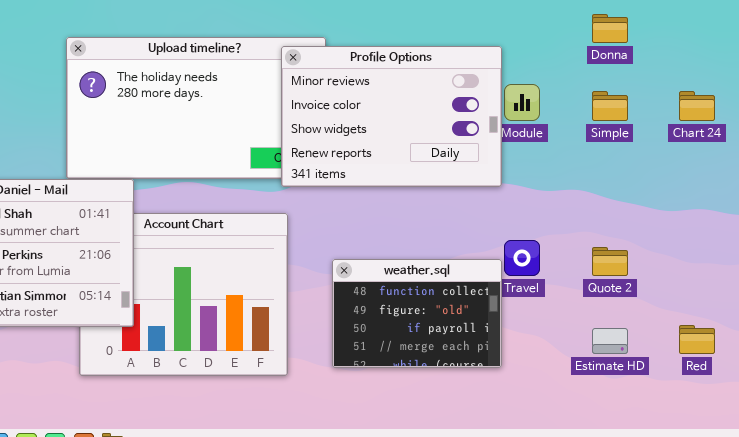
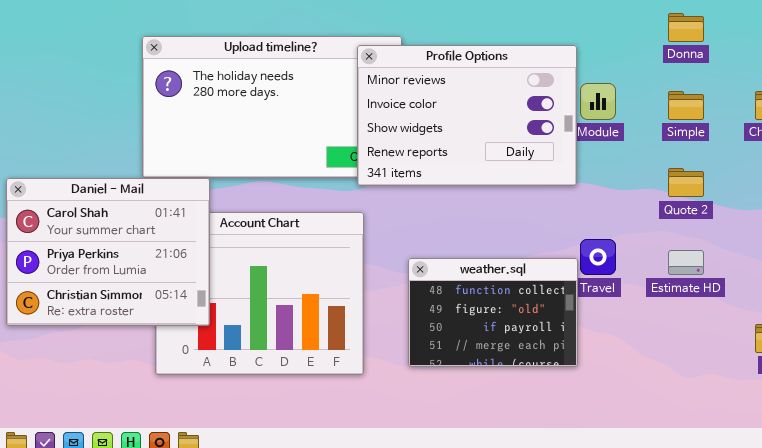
Quote 2: [592,247,628,276] -> [668,168,704,197], moved
Estimate HD: [592,328,628,354] -> [668,250,704,275], moved

